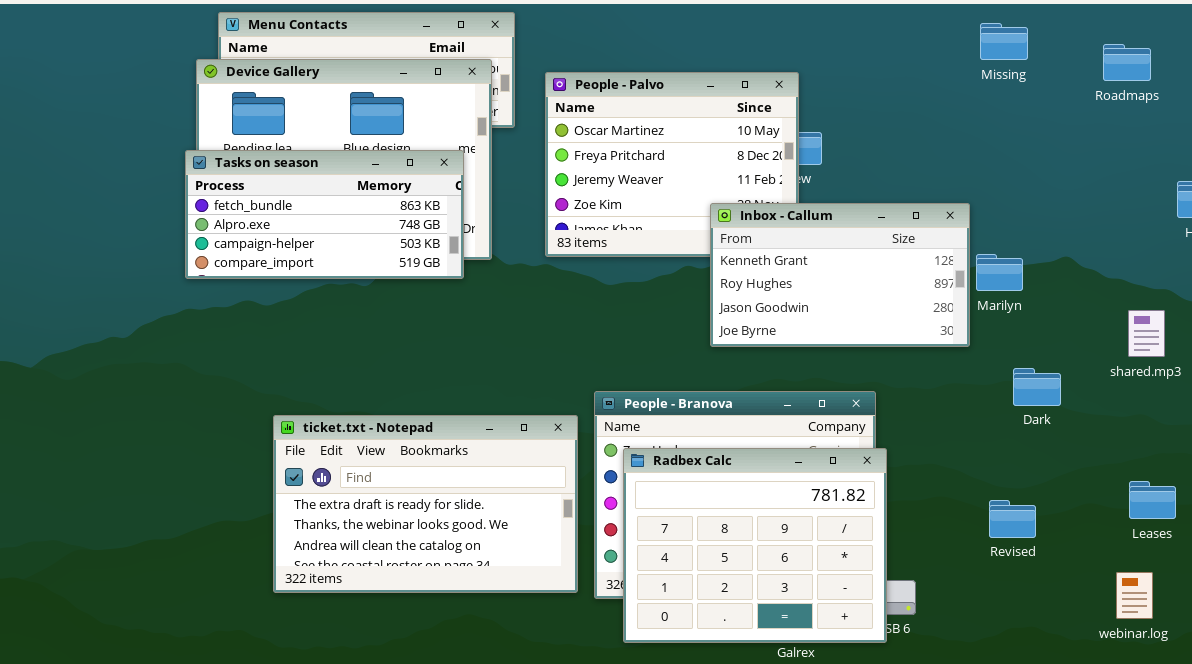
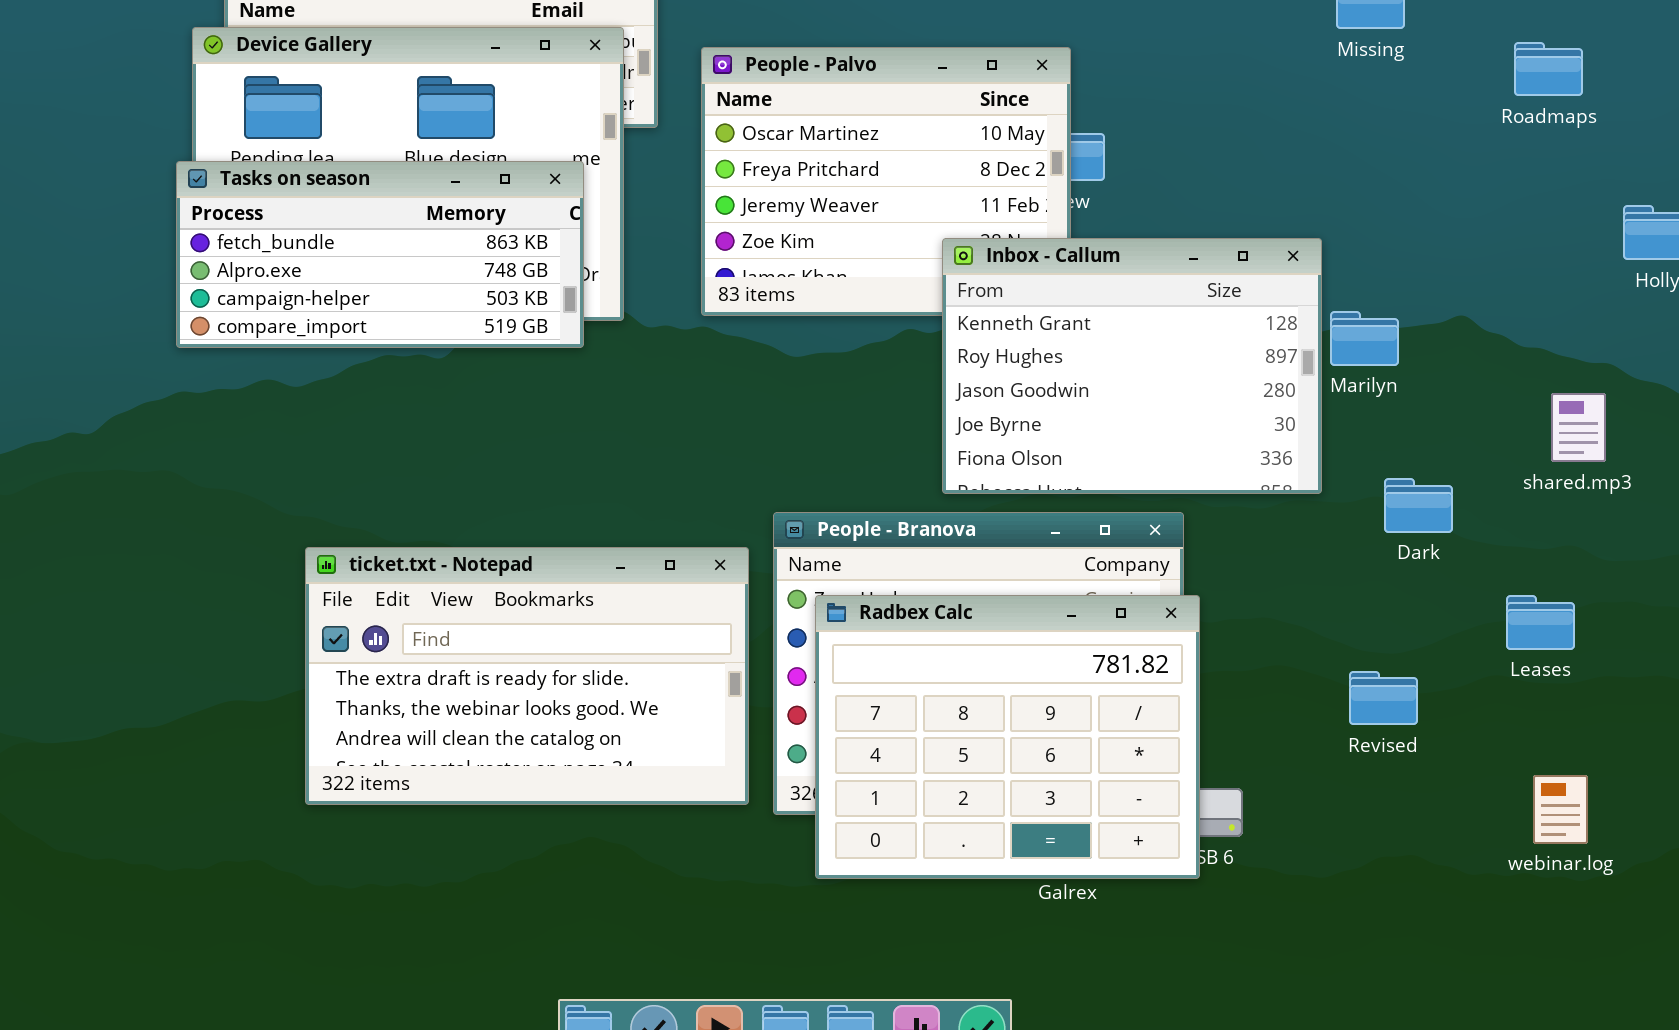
Roadmaps: [1103,44,1151,81] -> [1514,42,1583,96], moved
Inbox - Callum: [710,203,970,347] -> [942,238,1322,494], resized
Leases: [1129,481,1176,519] -> [1506,595,1575,650], moved

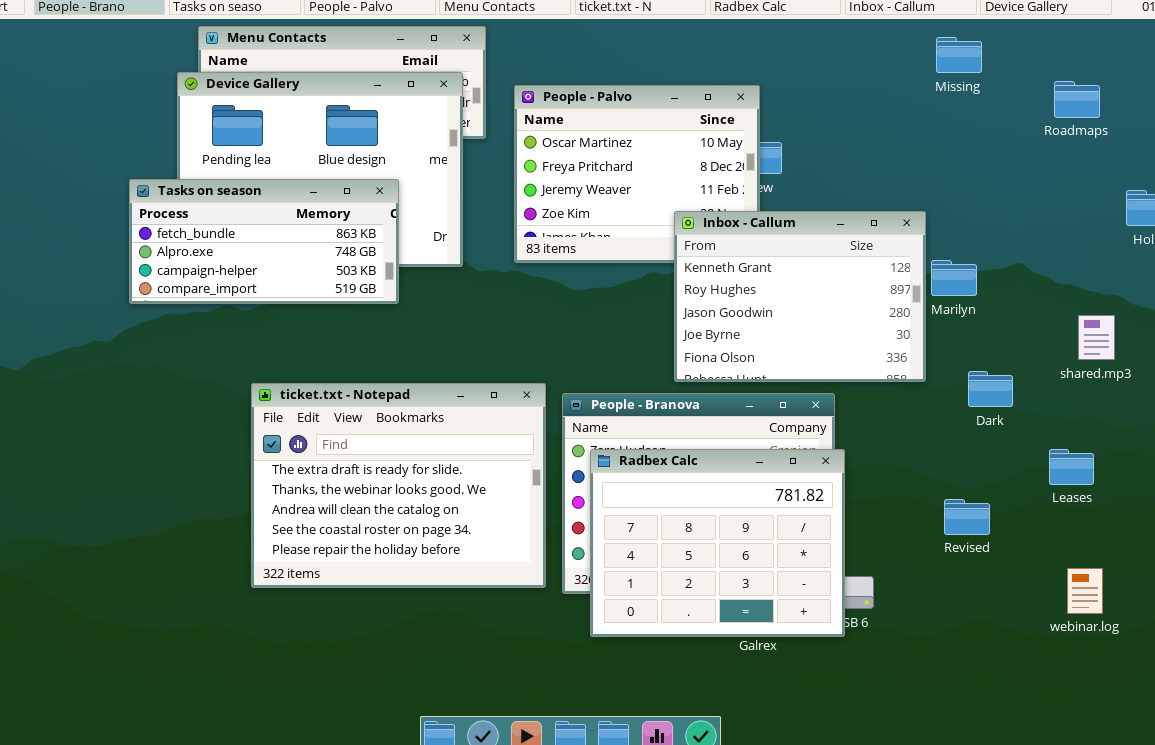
Tasks on season: [176,161,584,348] -> [129,179,399,304], moved
ticket.txt - Notepad: [305,547,749,805] -> [251,383,546,588], resized

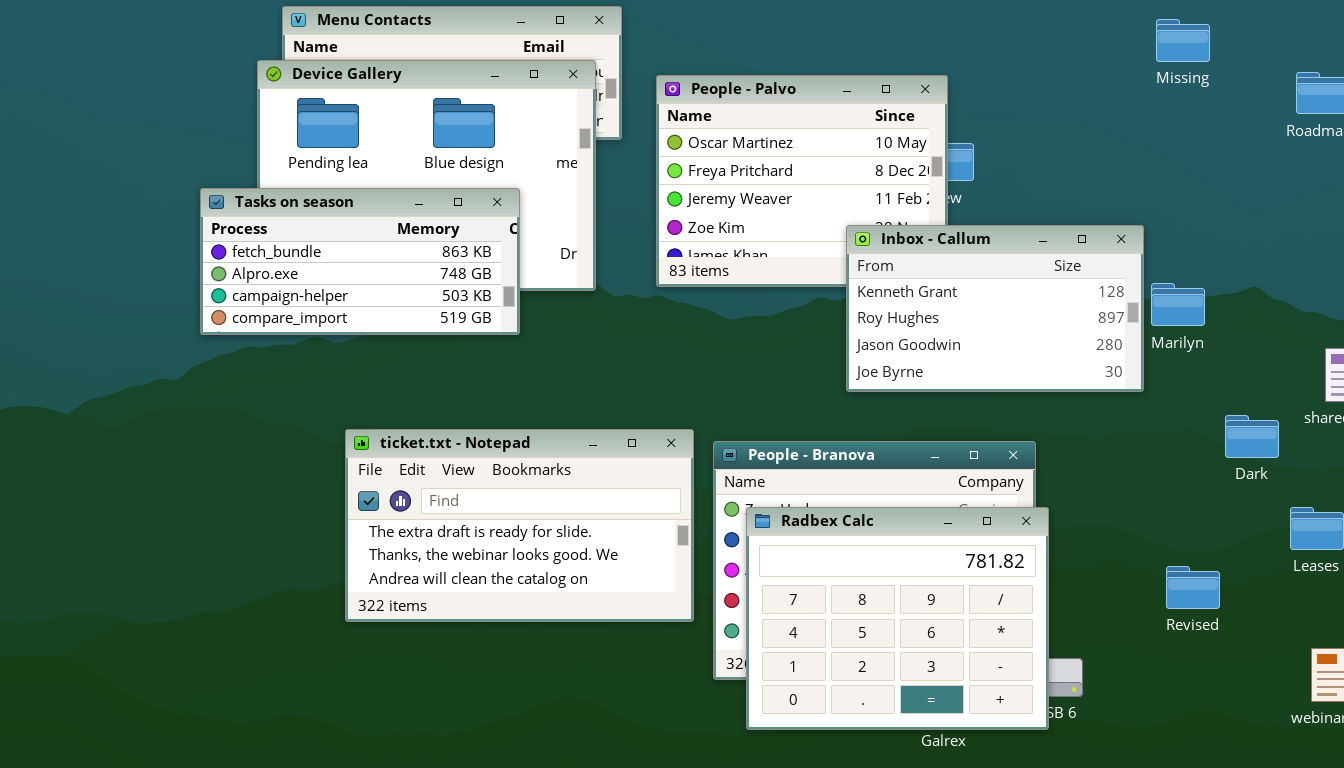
Inbox - Callum: [674,211,926,382] -> [846,225,1144,392], resized
Dark: [968,371,1013,407] -> [1225,415,1279,458], moved
ticket.txt - Notepad: [251,383,546,588] -> [345,429,694,622], resized

